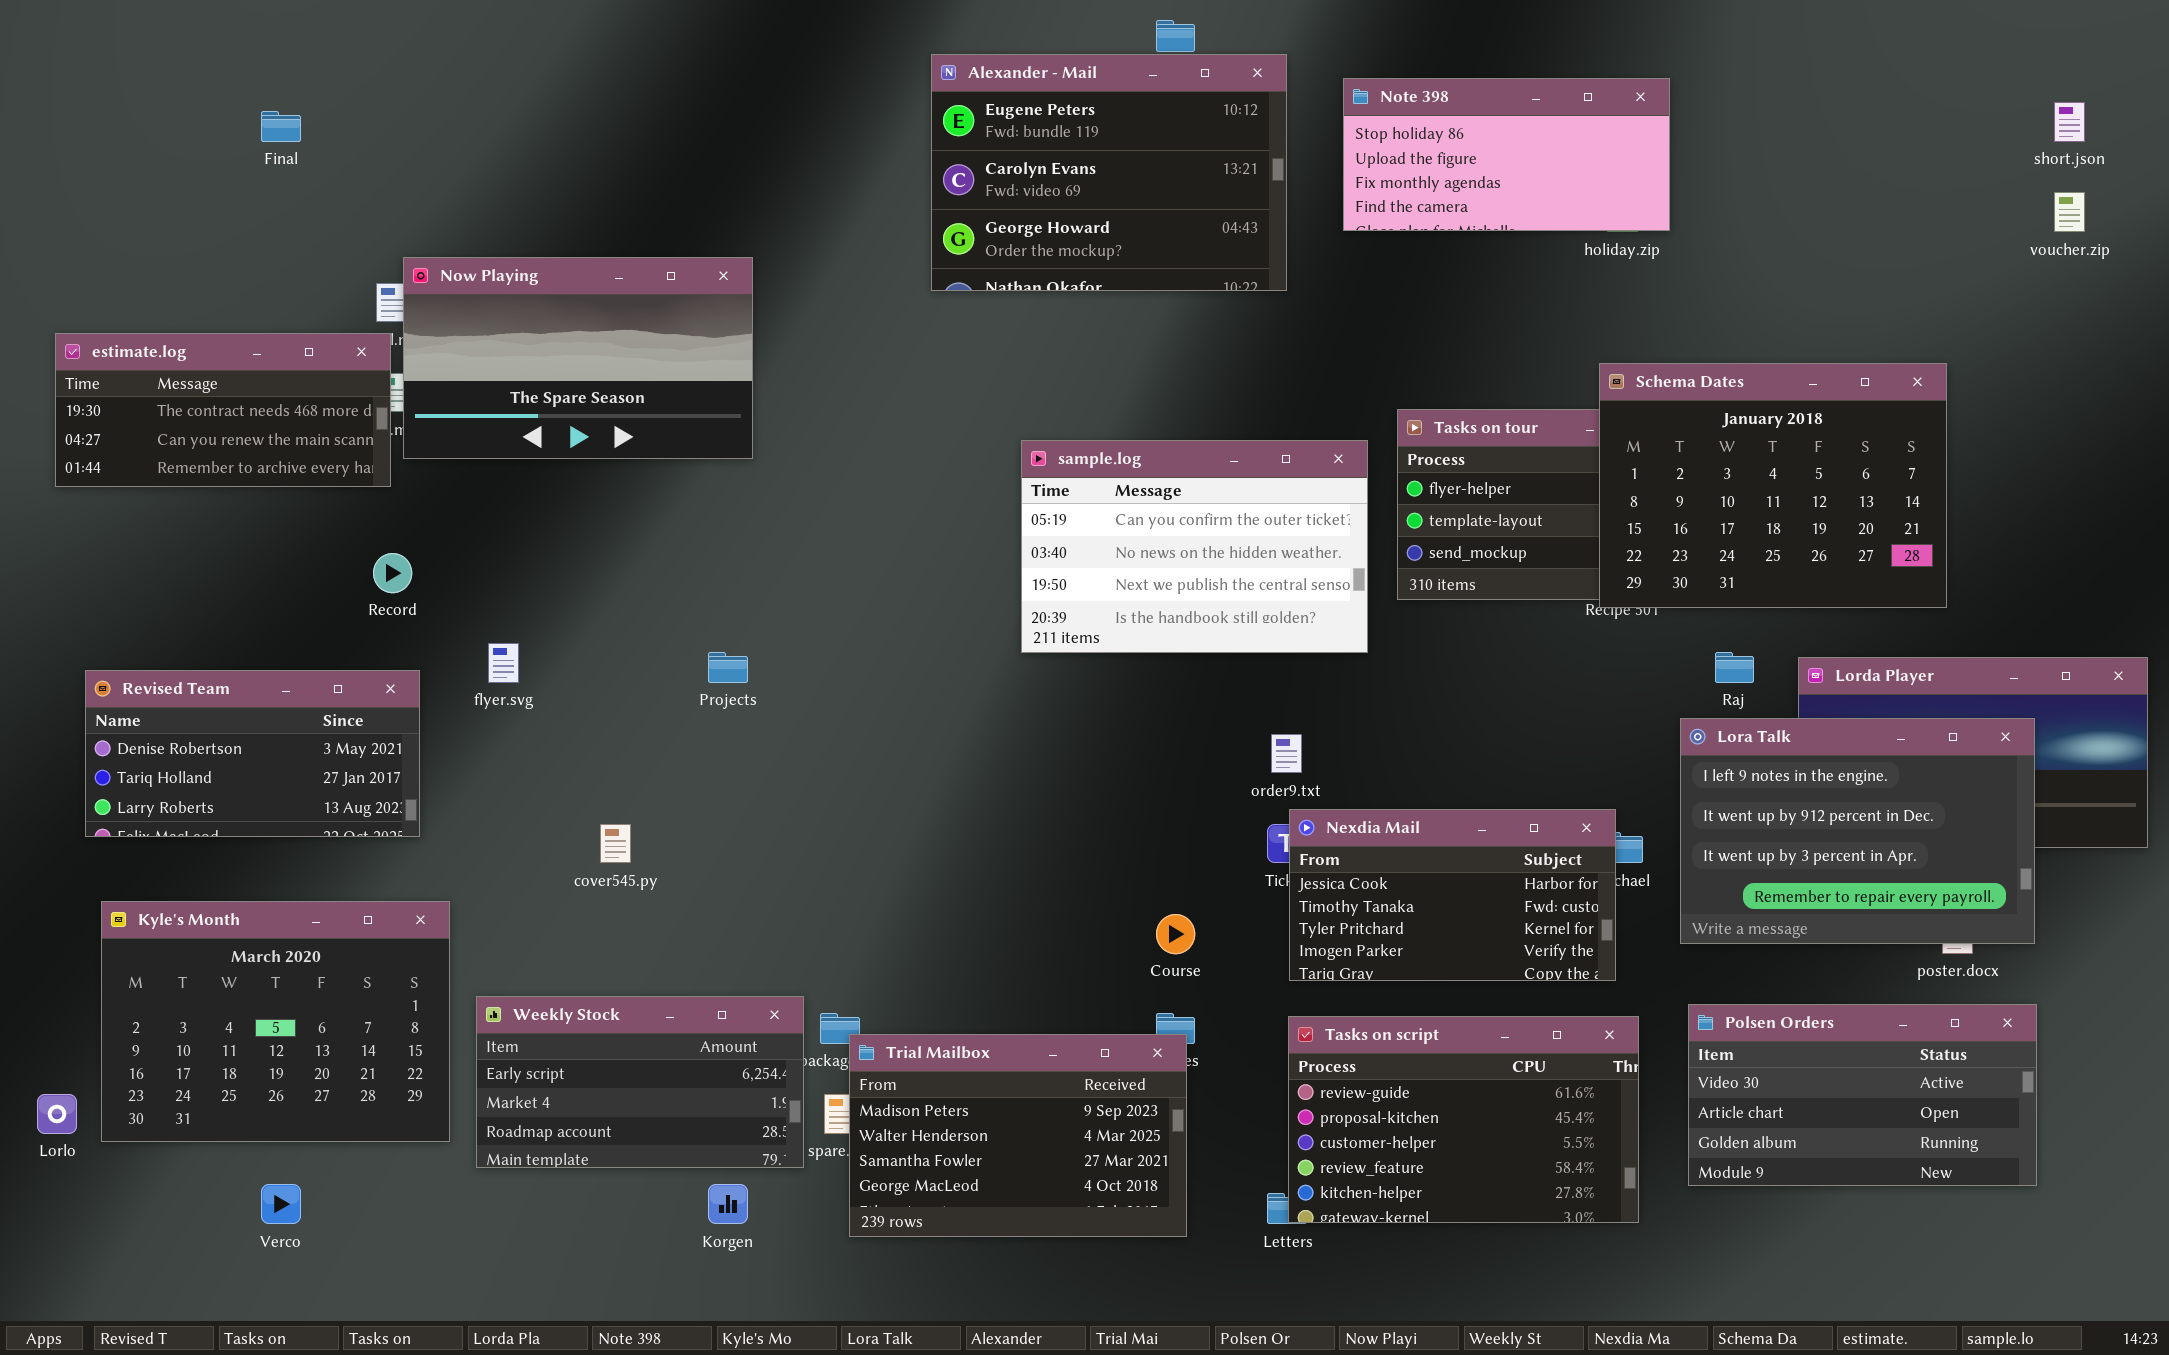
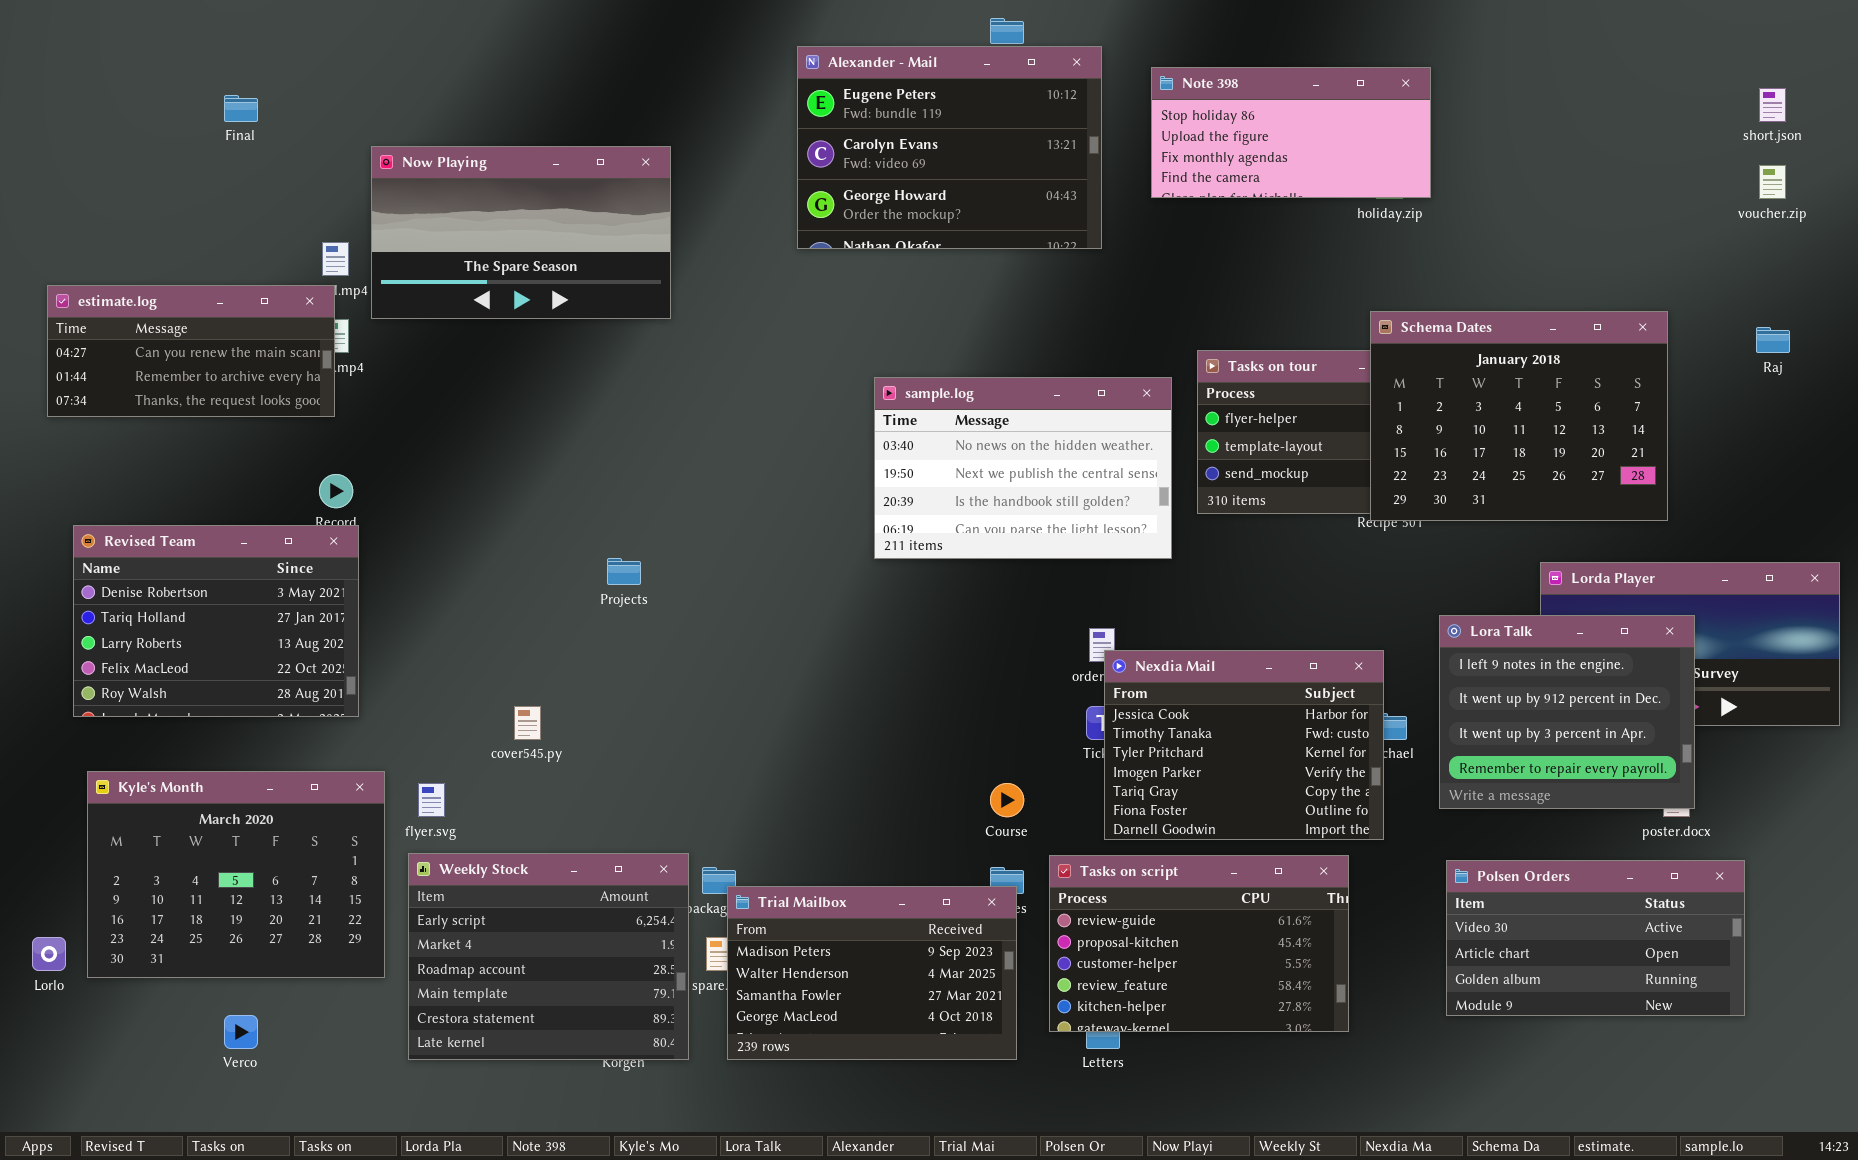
Now Playing: [403,257,753,459] -> [371,146,671,319], moved
estimate.log: [55,333,391,487] -> [47,285,335,417], scrolled down 1 row
sample.log: [1021,440,1368,653] -> [874,377,1172,559], scrolled down 1 row
flyer.svg: [488,643,519,683] -> [418,783,445,817], moved
Raj: [1715,652,1754,683] -> [1756,327,1790,353], moved
Revised Team: [85,670,420,837] -> [73,525,359,717], resized
Lora Talk: [1680,718,2035,944] -> [1439,615,1695,809], resized
Nexdia Mail: [1289,809,1616,981] -> [1104,650,1384,840], resized
Weekly Stock: [476,996,804,1168] -> [408,853,689,1060], resized
Tasks on script: [1288,1016,1639,1223] -> [1049,855,1349,1032], moved

